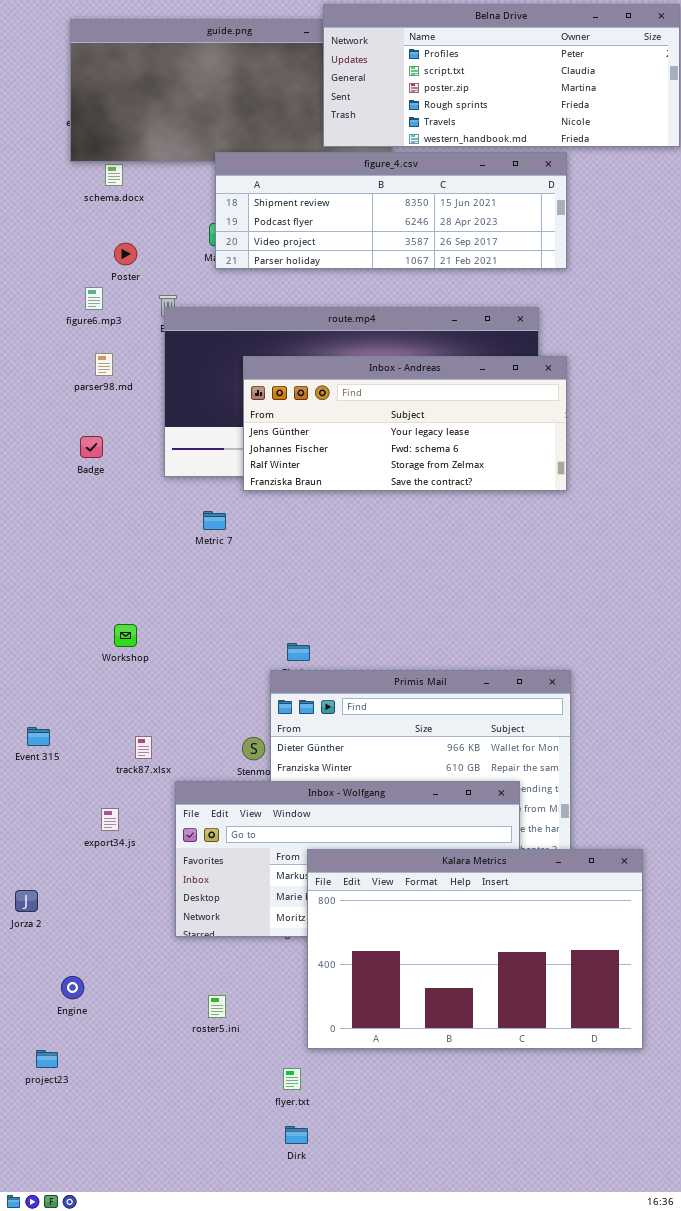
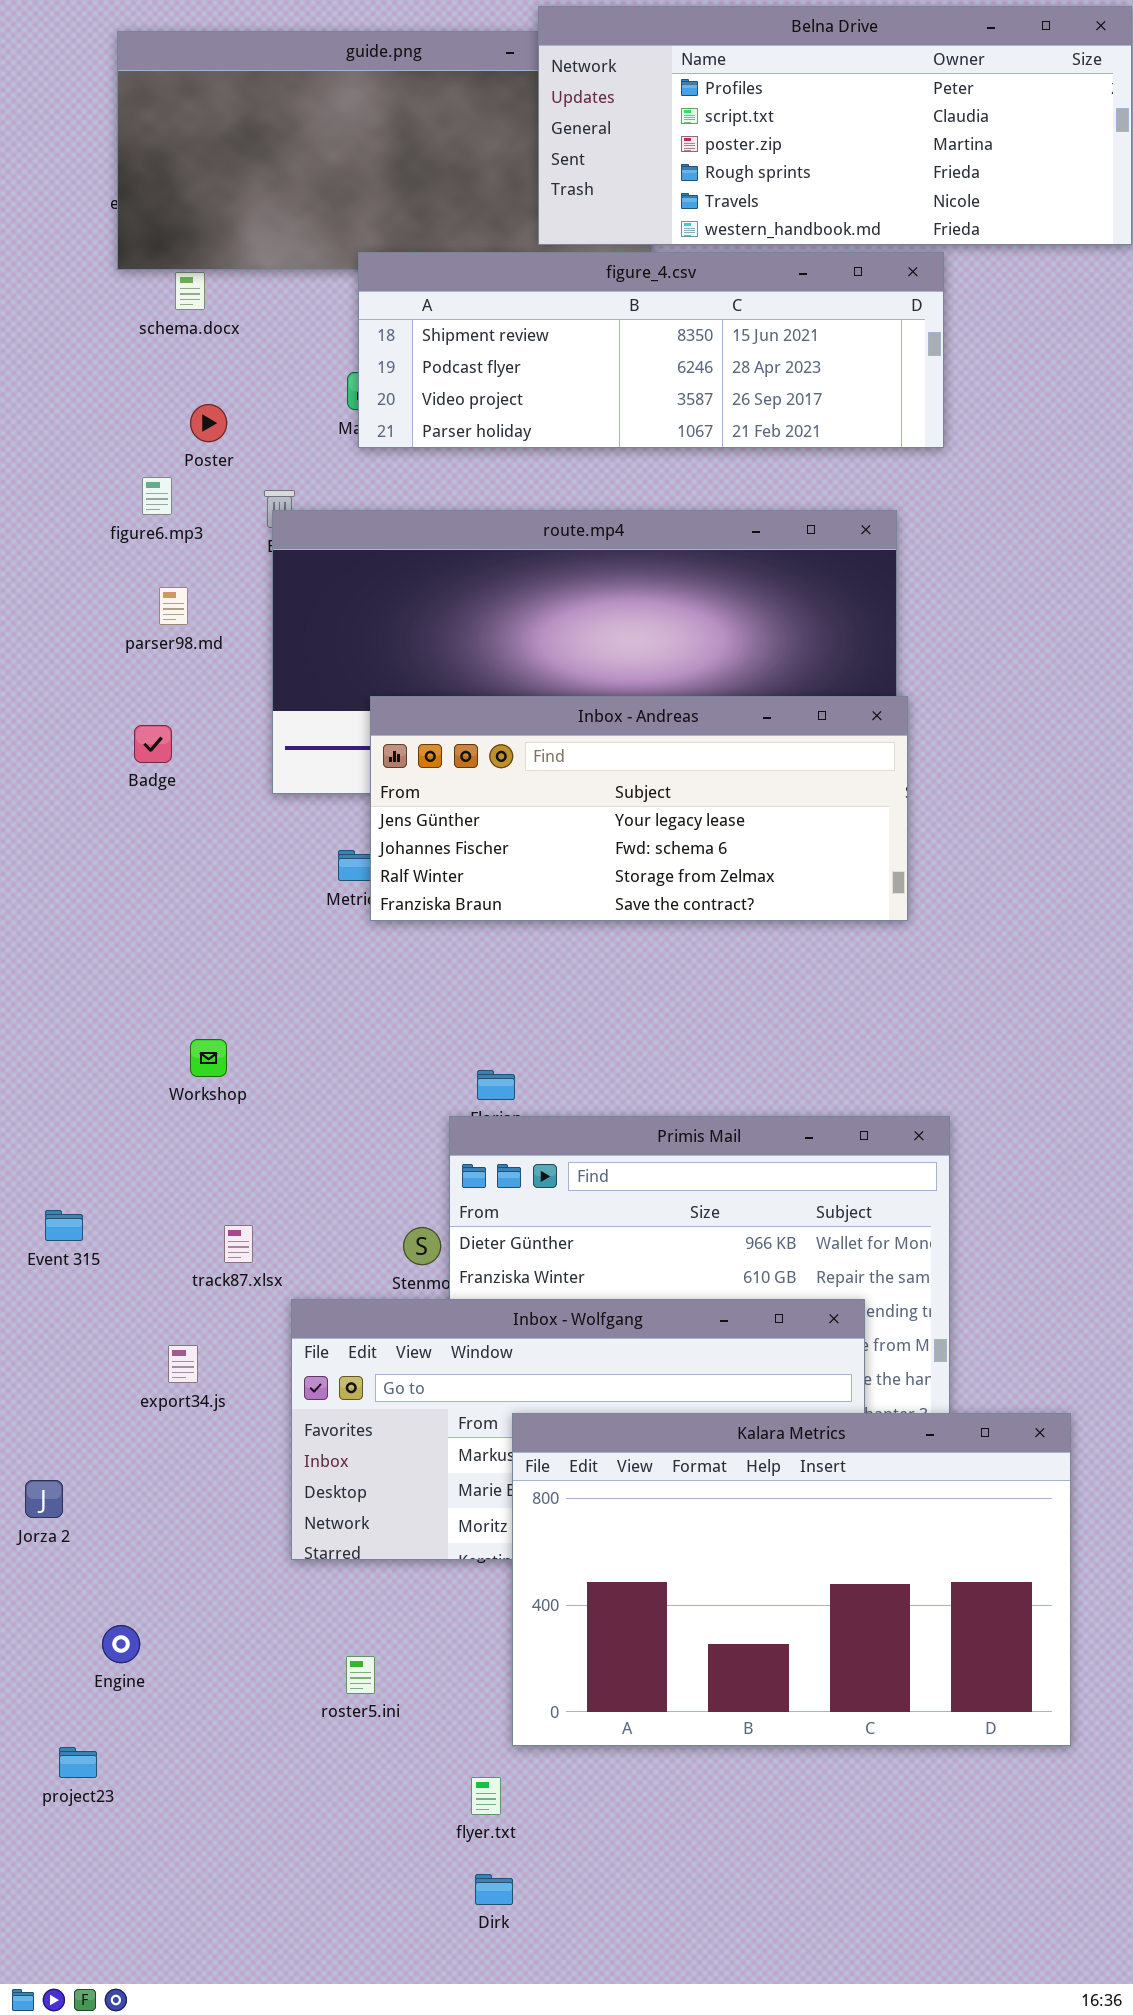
Inbox - Andreas: [243,356,567,491] -> [370,696,908,921], moved

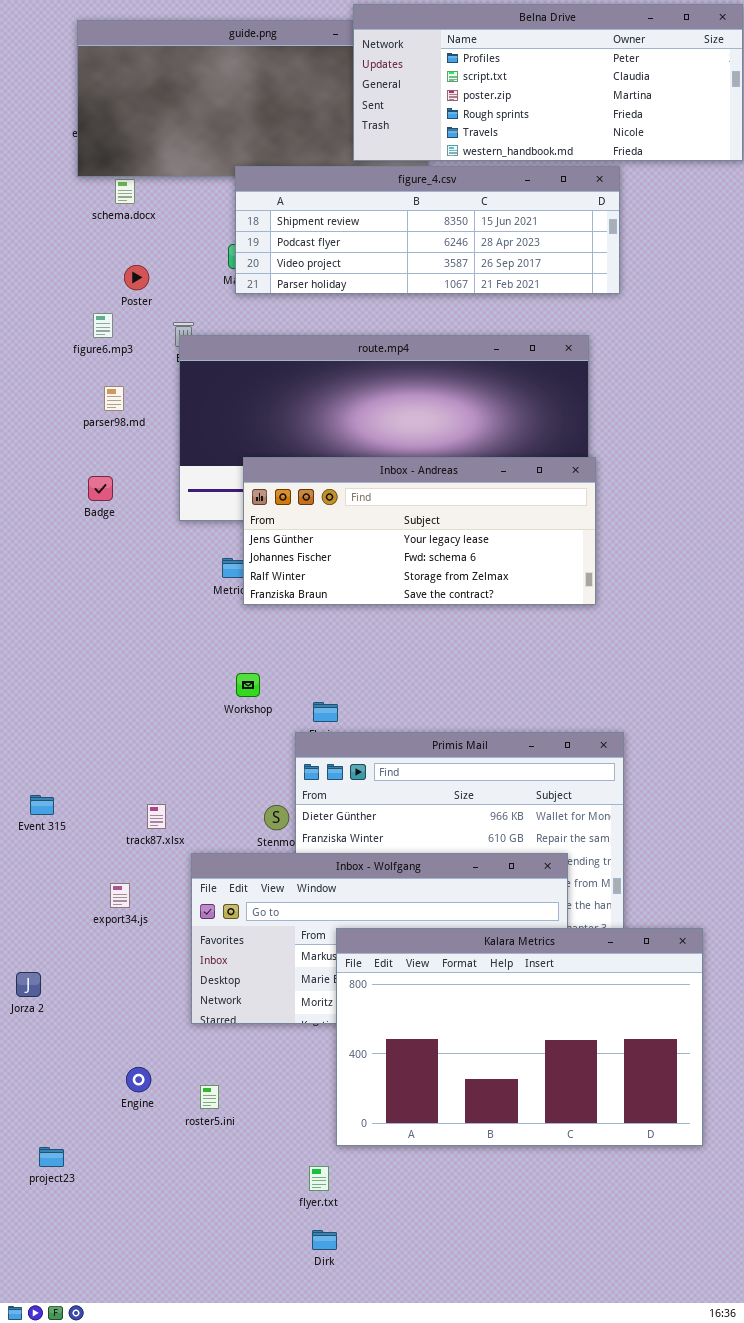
Workshop: [190,1039,227,1077] -> [236,673,260,697], moved
Engine: [102,1625,140,1663] -> [126,1067,151,1092], moved
roster5.ini: [346,1656,375,1694] -> [200,1085,219,1109], moved

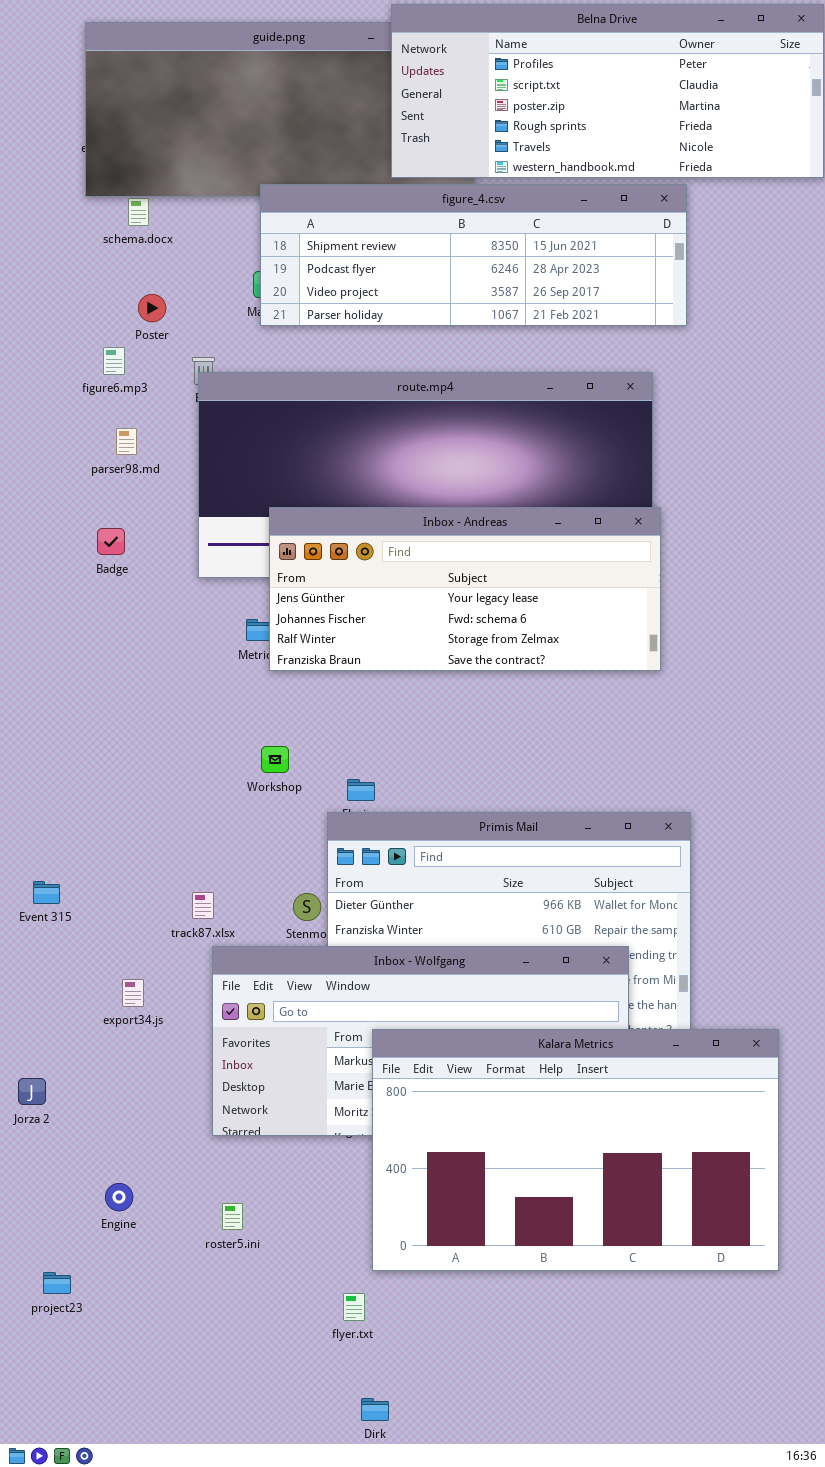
track87.xlsx: [147,804,166,829] -> [192,892,214,919], moved
Engine: [126,1067,151,1092] -> [105,1183,133,1211], moved
Dirk: [312,1230,337,1250] -> [361,1398,389,1421], moved

